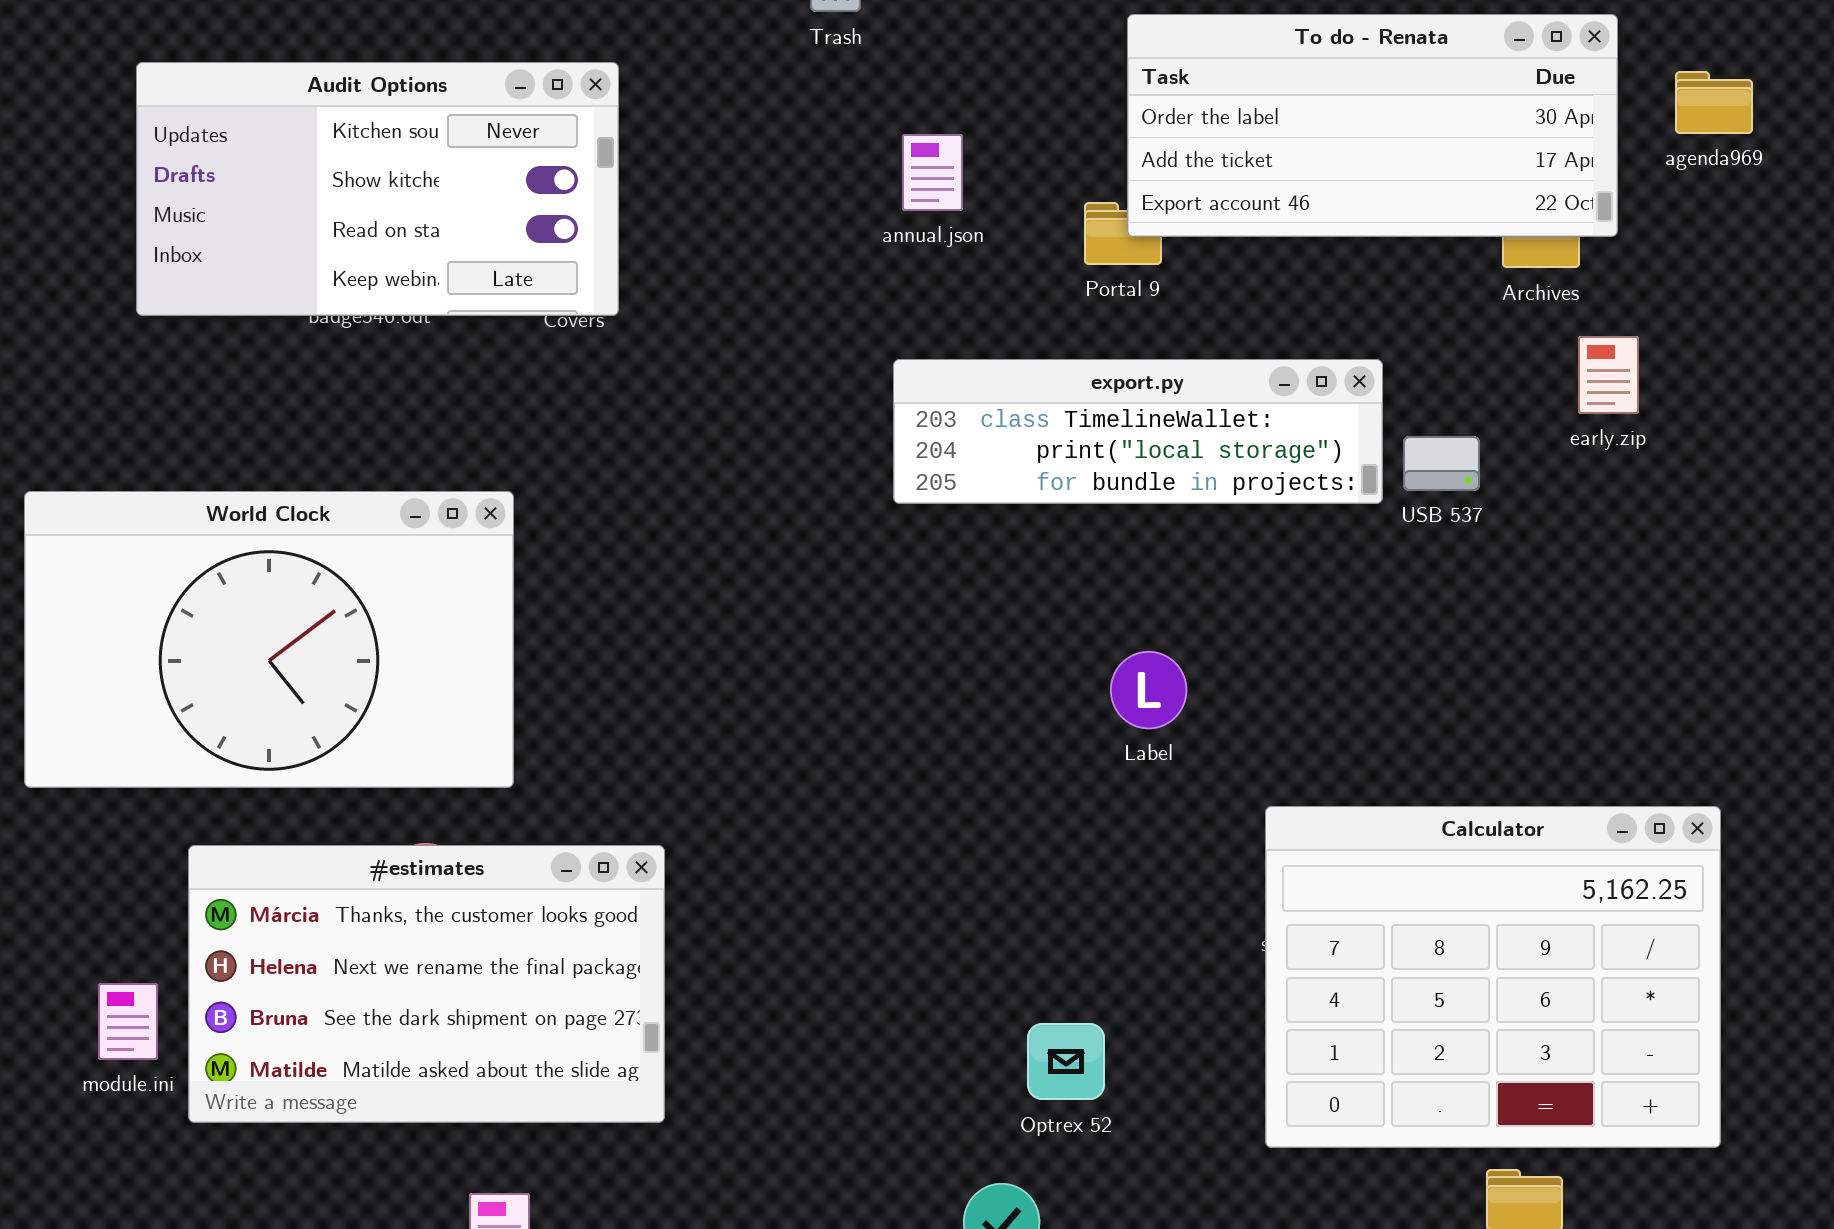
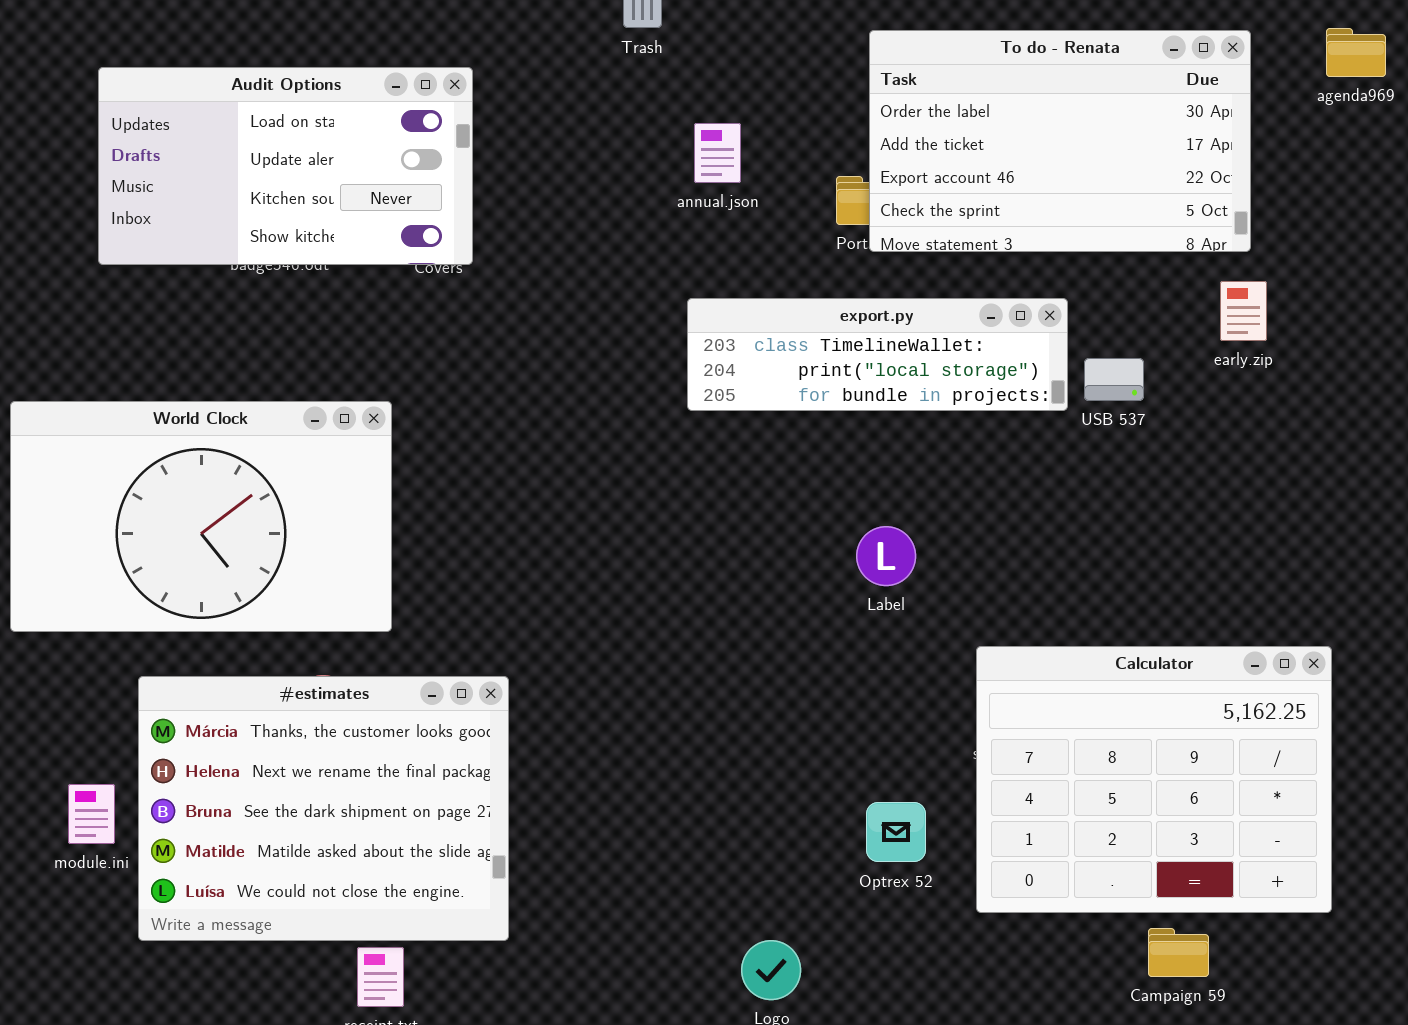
To do - Renata: [1127,14,1618,237] -> [869,30,1251,252], resized
Audit Options: [136,62,619,316] -> [98,67,473,265], scrolled up 2 rows
agenda969: [1675,71,1753,134] -> [1326,28,1386,77], moved
#estimates: [188,845,665,1123] -> [138,676,509,941], resized
Optrex 52: [1027,1023,1105,1100] -> [866,802,926,862], moved

